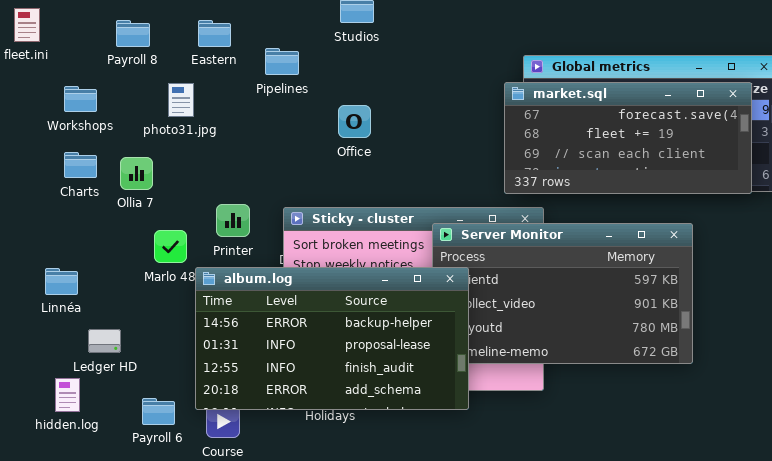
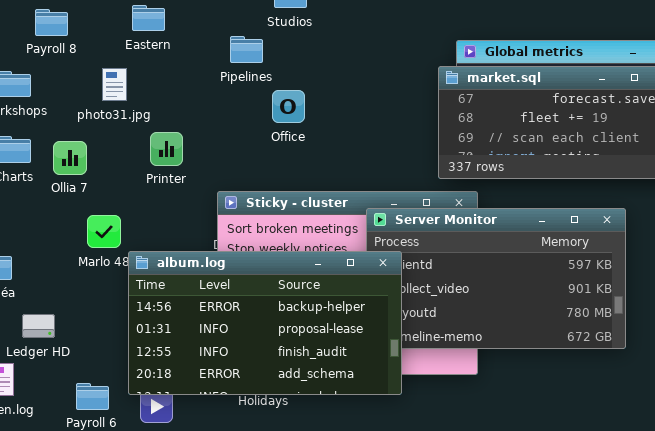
Payroll 8: [116,20,150,47] -> [35,9,68,36], moved
Pipelines: [265,48,299,75] -> [230,36,263,63], moved
Printer: [216,204,250,237] -> [150,132,183,166], moved

